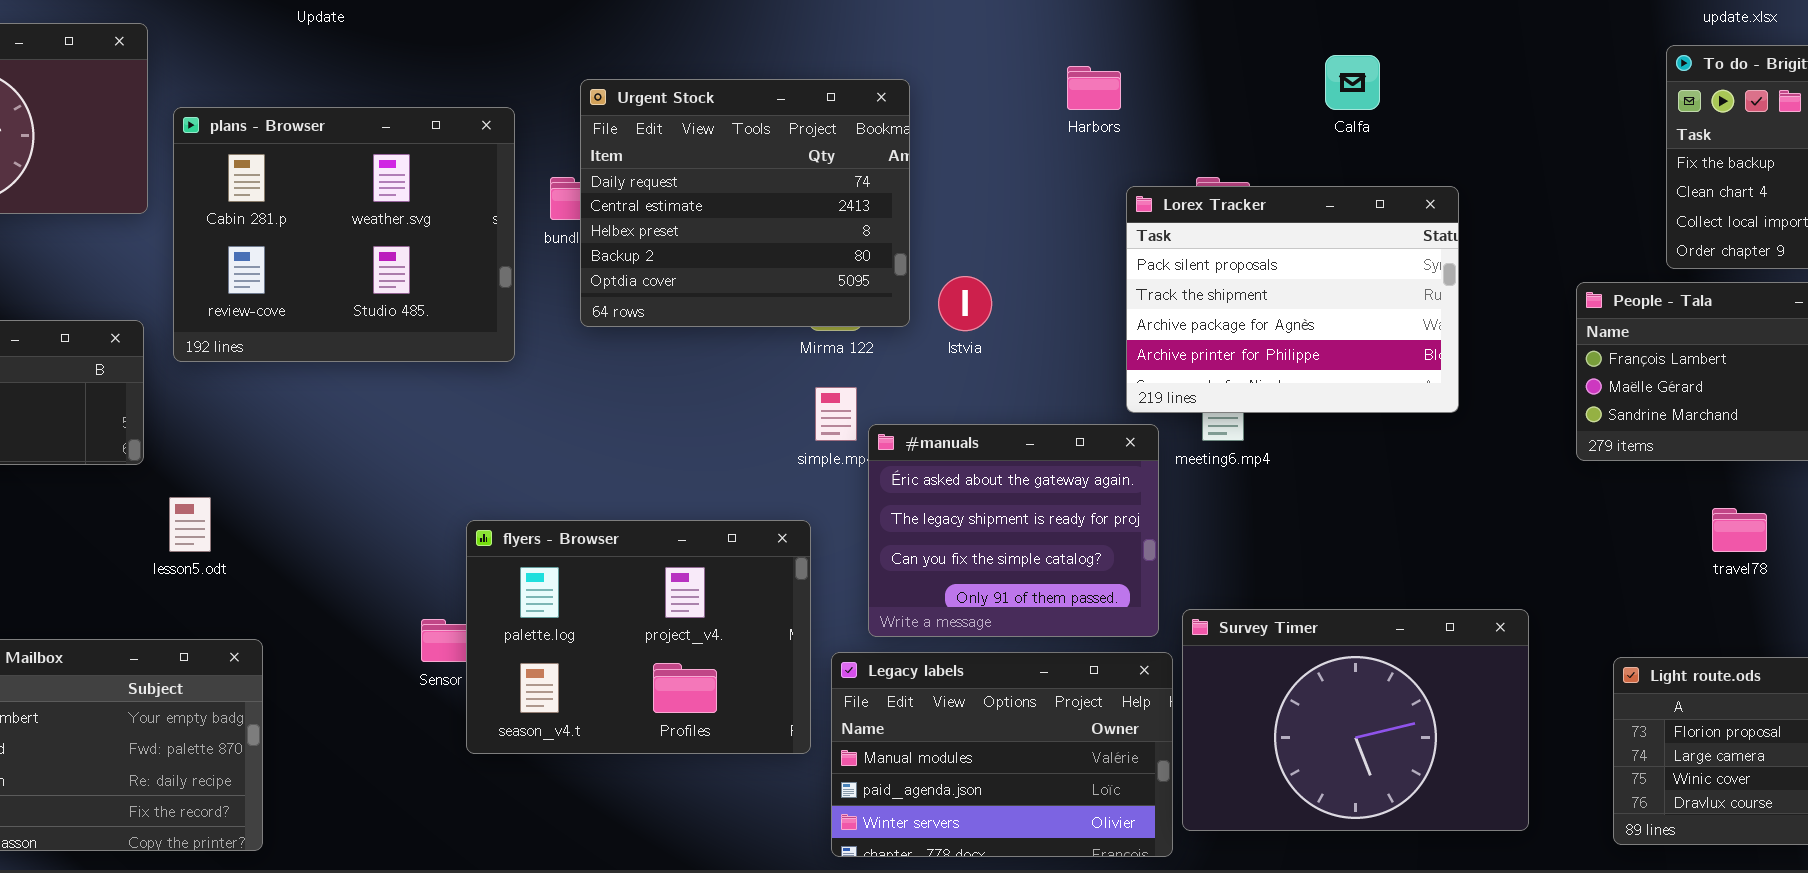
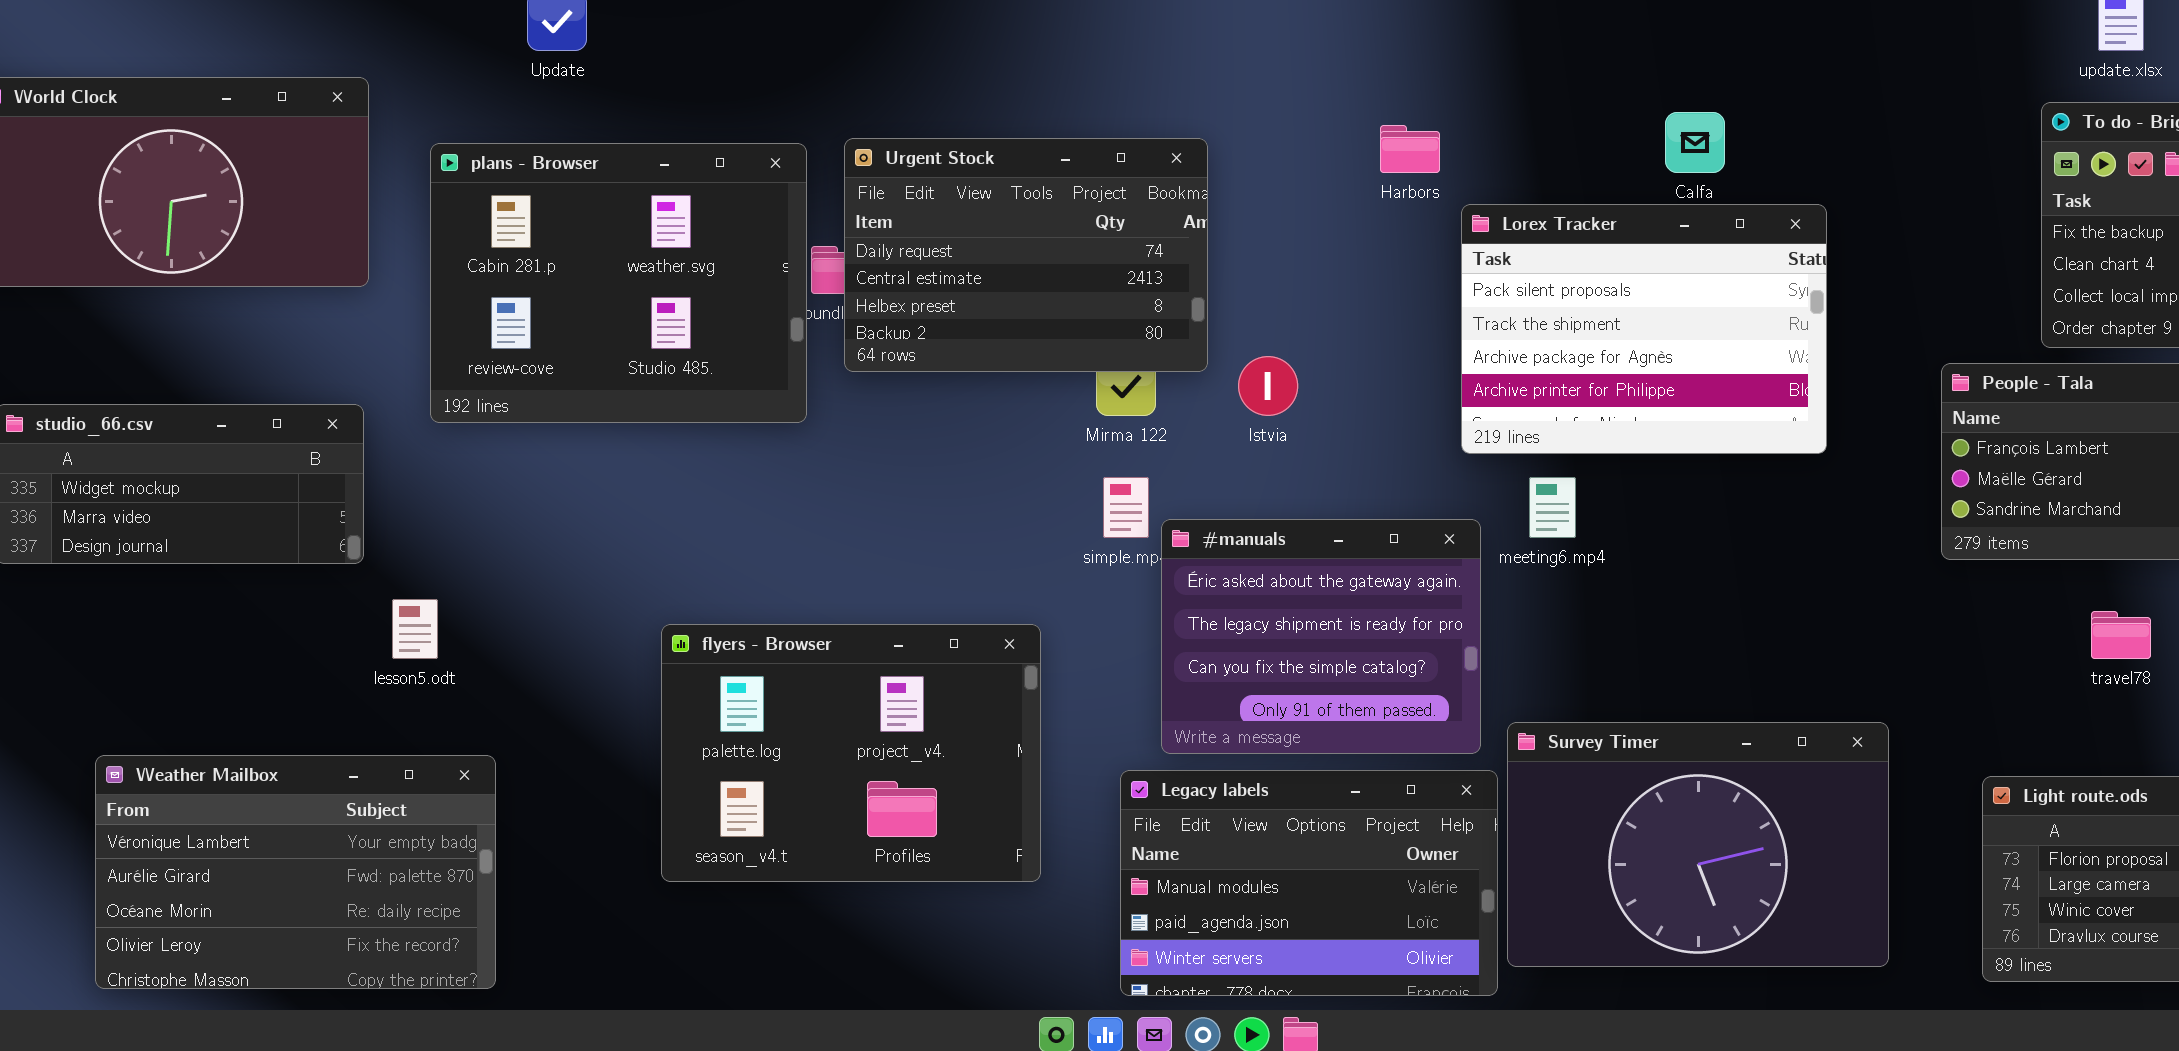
Urgent Stock: [580,79,910,327] -> [844,138,1208,372], resized
plans - Browser: [173,107,515,362] -> [430,143,807,423], moved
Lorex Tracker: [1126,186,1459,413] -> [1461,204,1827,454], moved
flyers - Browser: [466,520,811,754] -> [661,624,1041,882], moved

